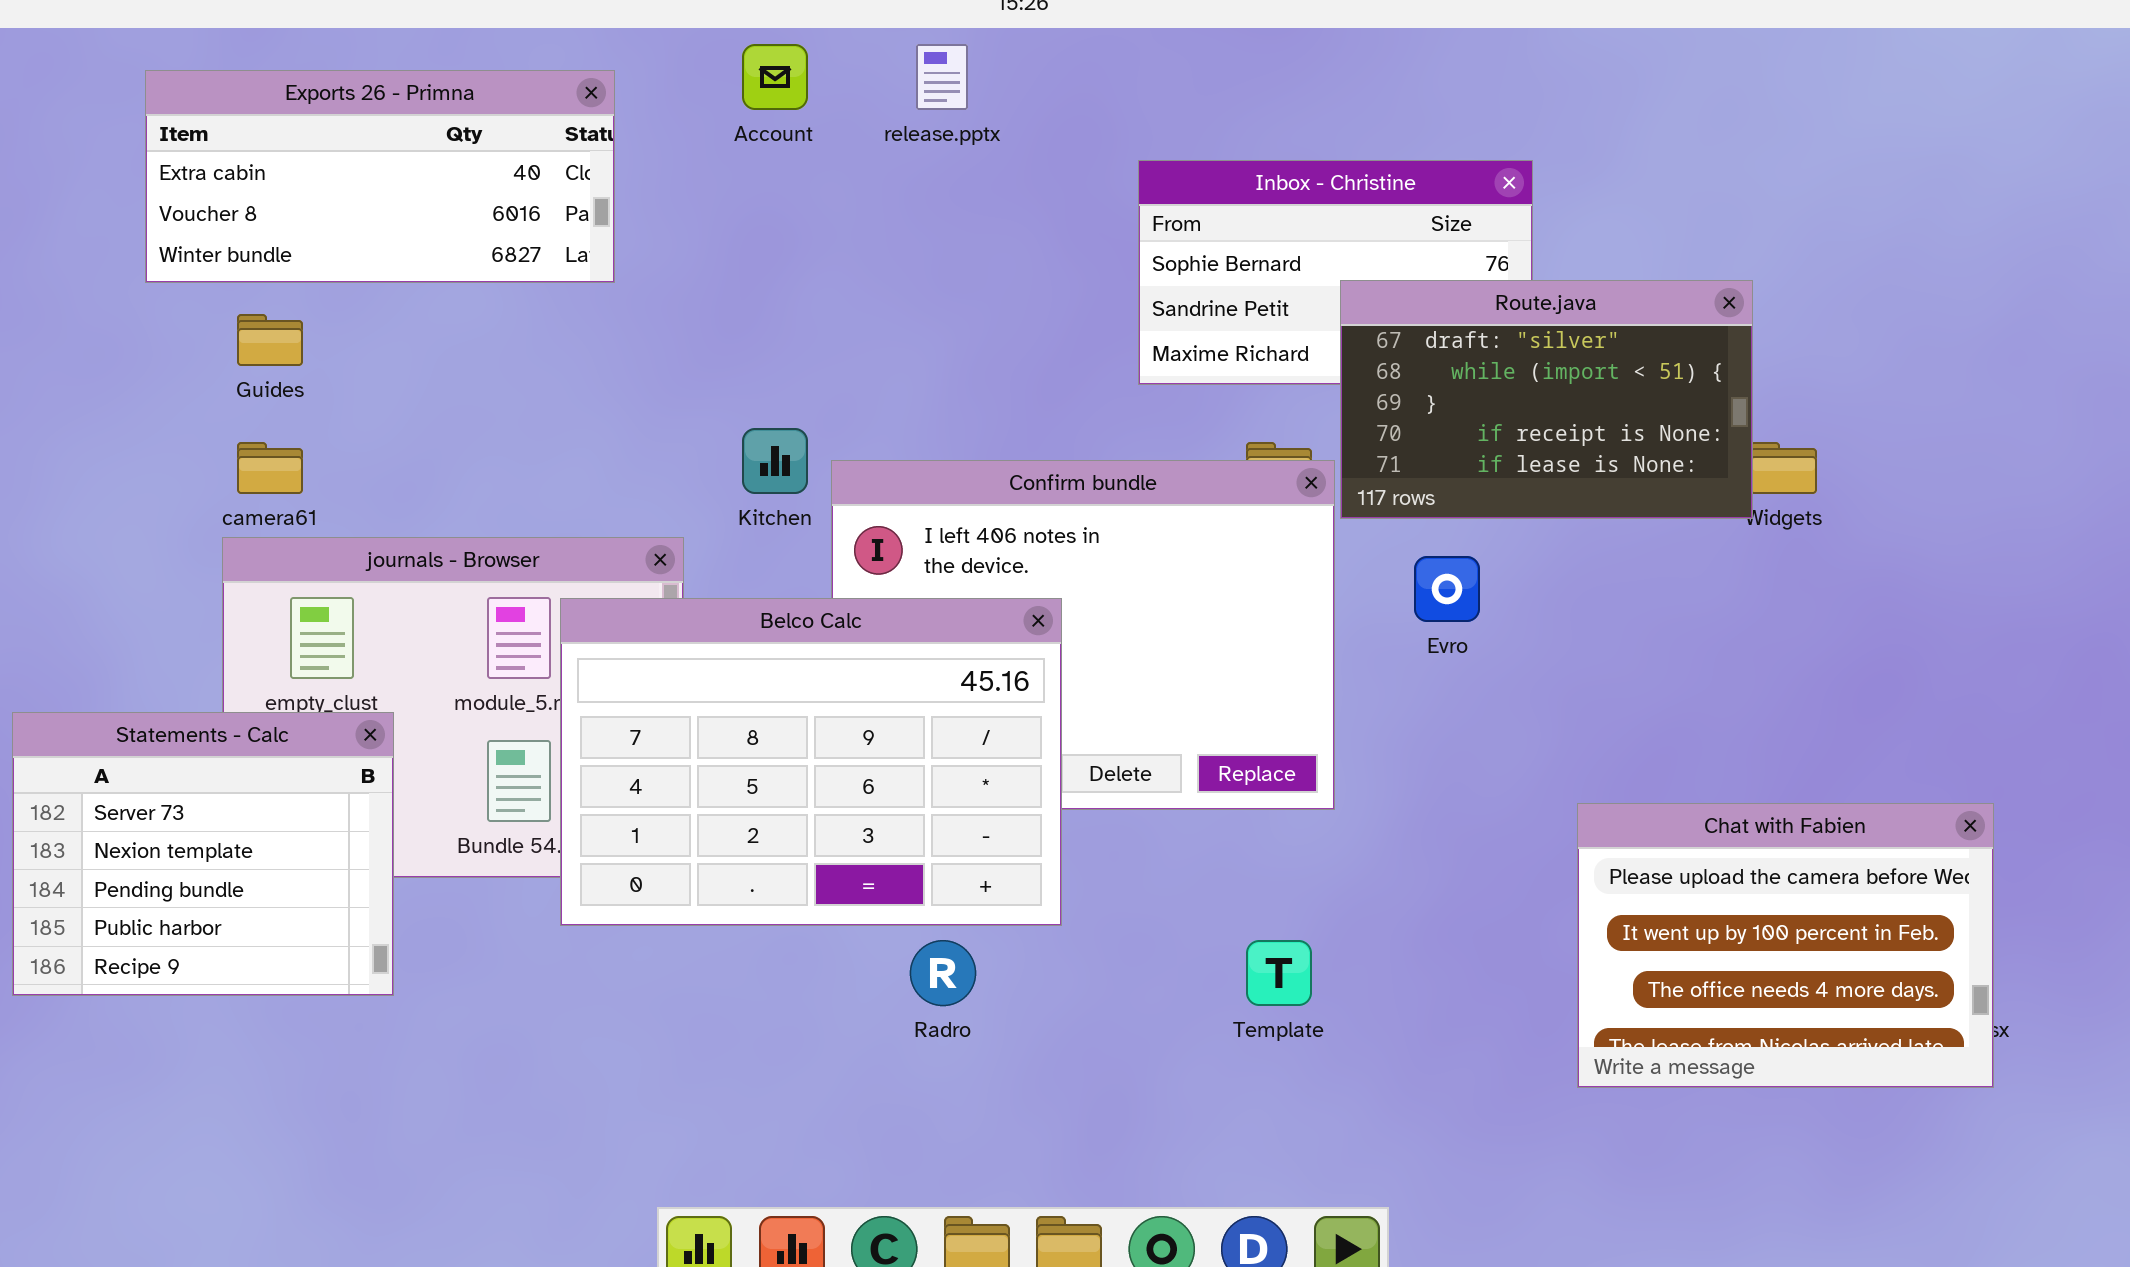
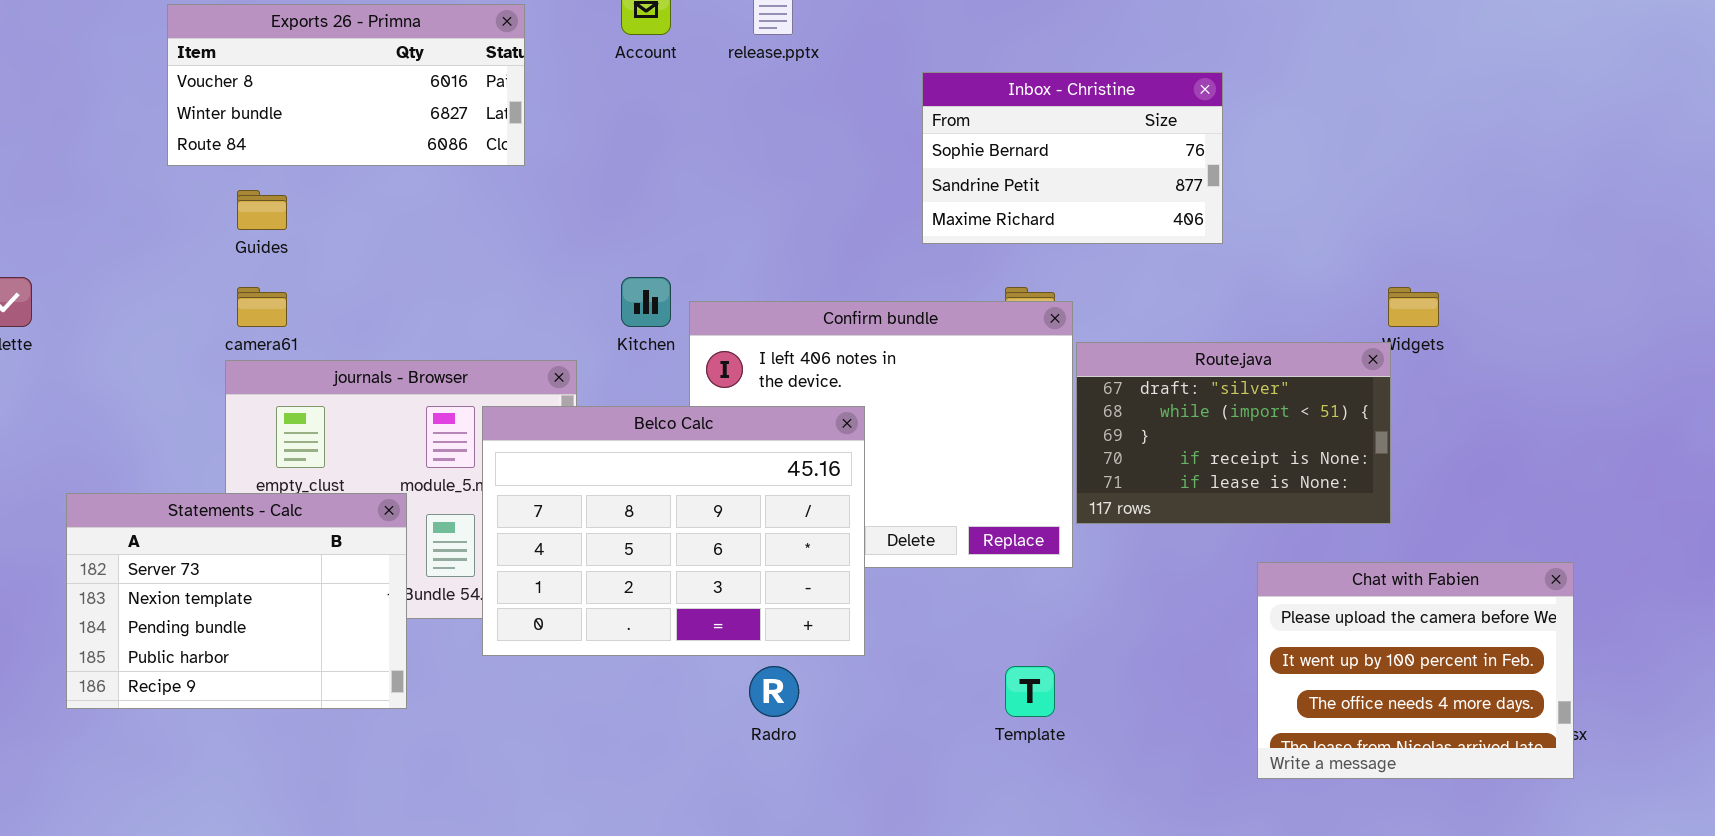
Exports 26 - Primna: [145,70,615,283] -> [167,4,525,166], scrolled down 1 row
Route.java: [1340,280,1753,519] -> [1076,342,1391,524], moved
Statements - Calc: [12,712,394,996] -> [66,493,407,709], resized

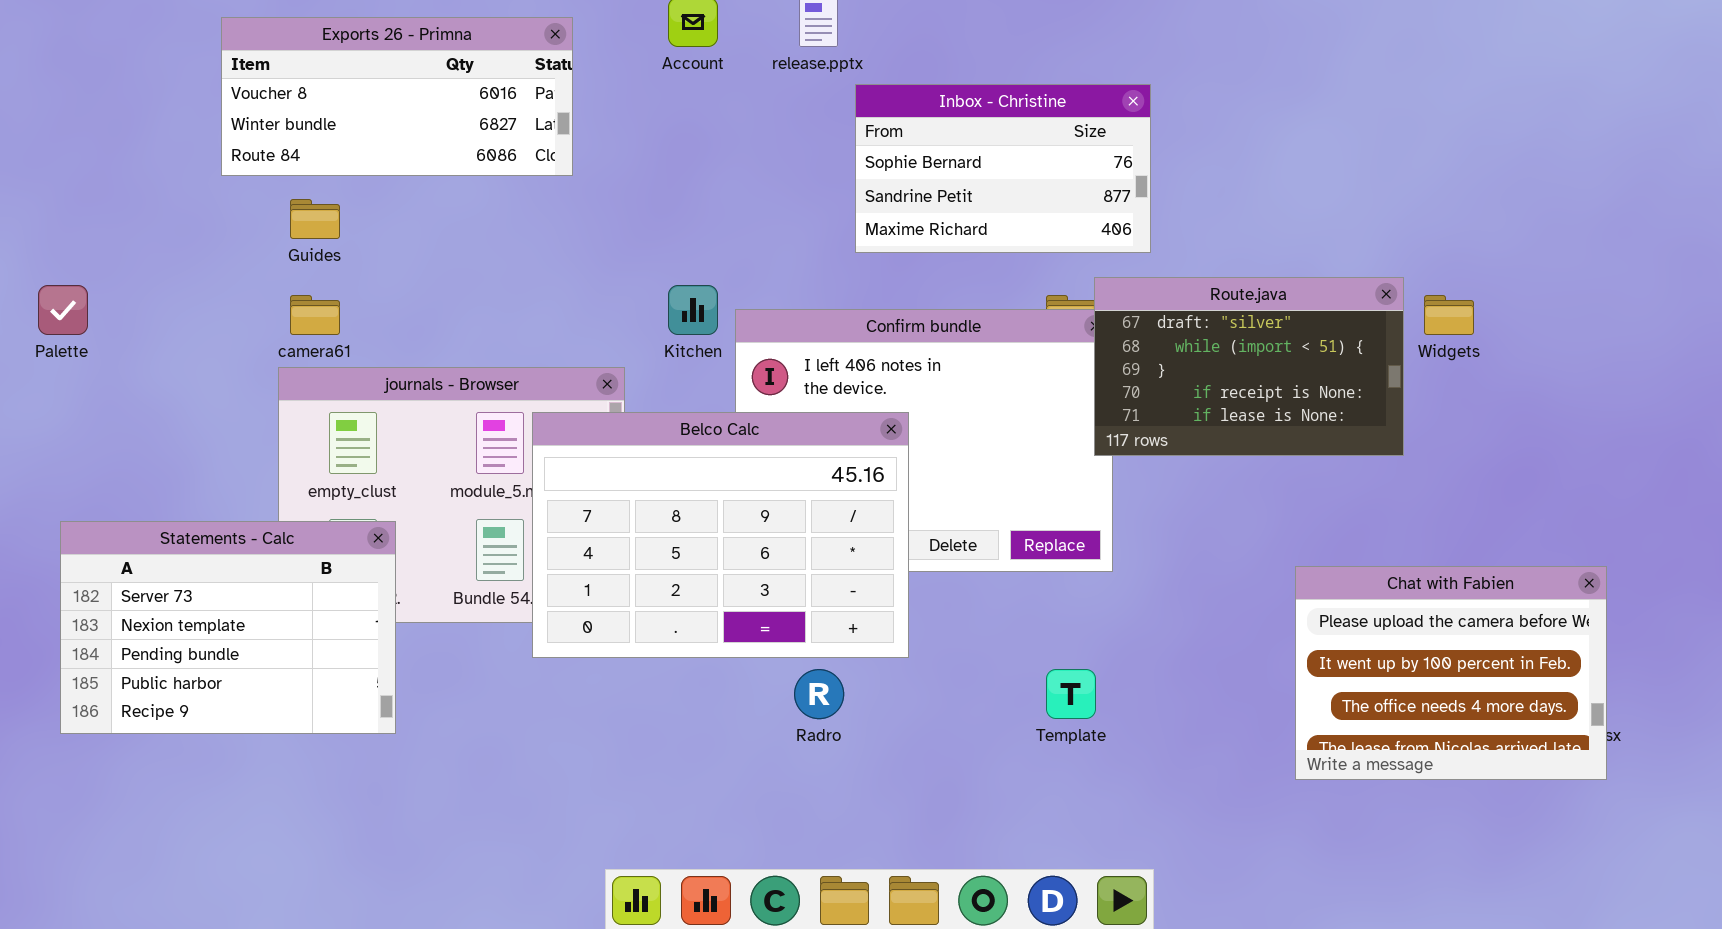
Inbox - Christine: [922,72,1223,244] -> [855,84,1151,253], moved
Route.java: [1076,342,1391,524] -> [1094,277,1404,456], moved
Statements - Calc: [66,493,407,709] -> [60,521,396,734], moved

